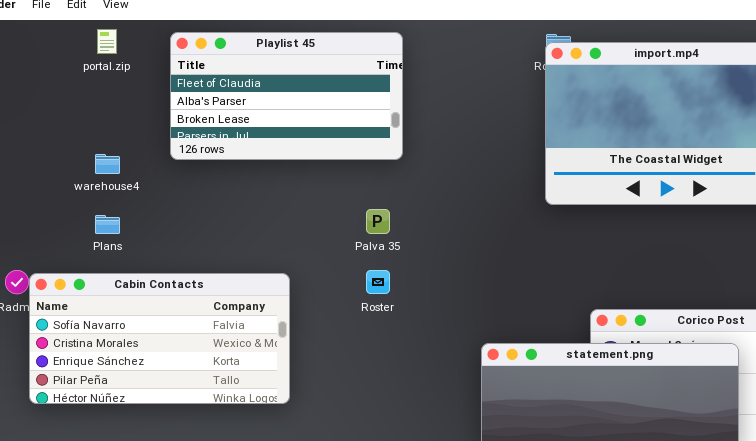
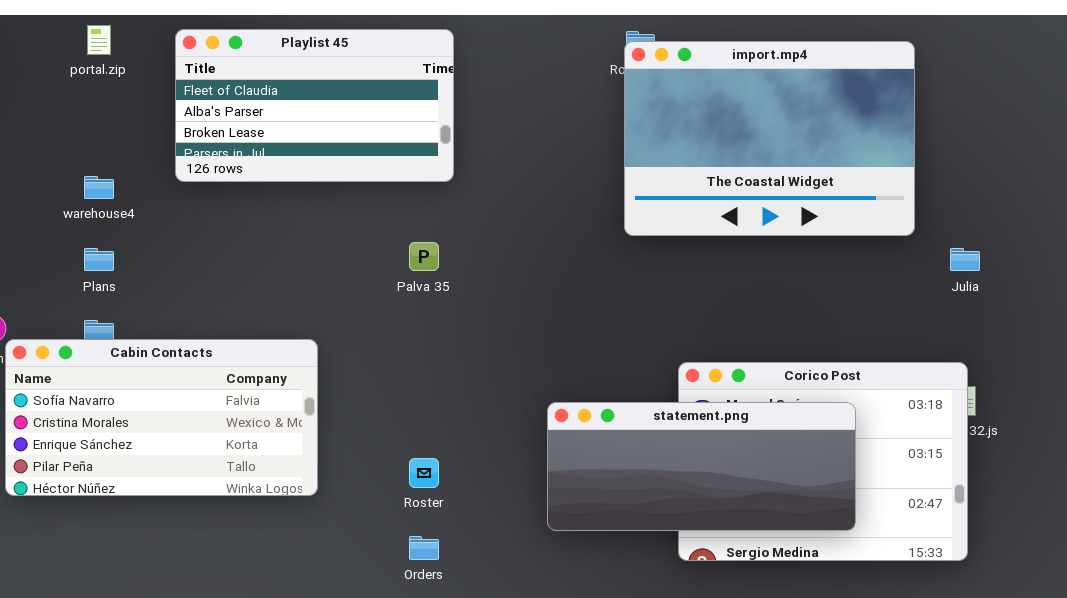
Roster: [366,270,390,294] -> [409,458,439,488], moved
Cabin Contacts: [29,273,290,404] -> [5,339,318,496], moved

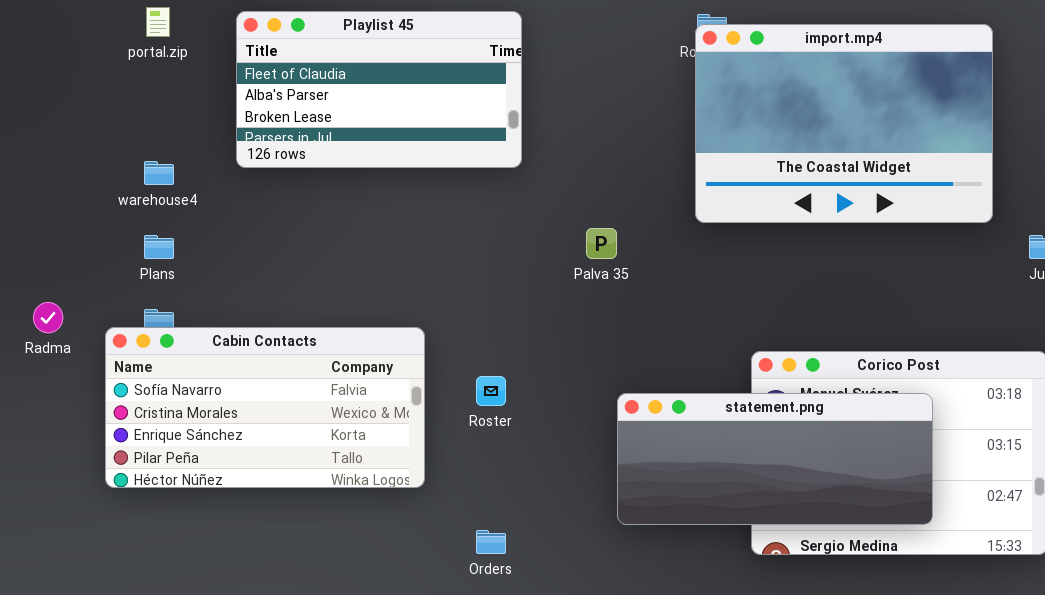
Palva 35: [409,242,439,271] -> [586,228,617,259], moved
Cabin Contacts: [5,339,318,496] -> [105,327,425,488], moved
Roster: [409,458,439,488] -> [476,376,506,406], moved

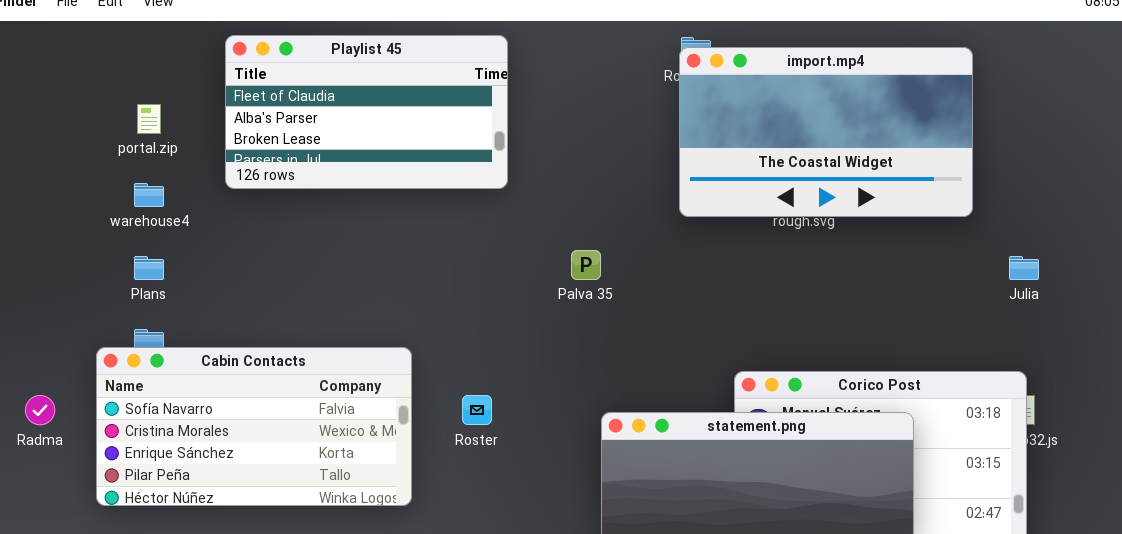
portal.zip: [146,7,170,37] -> [137,104,161,134], moved
import.mp4: [695,24,993,223] -> [679,47,973,217], resized
Radma: [33,302,63,333] -> [25,395,55,425], moved

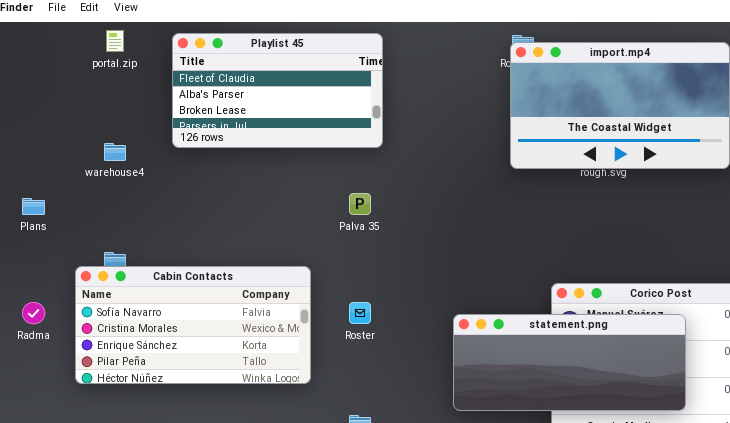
portal.zip: [137,104,161,134] -> [106,30,124,52], moved
Palva 35: [571,250,601,280] -> [349,193,371,215], moved
Plans: [134,256,164,280] -> [22,198,45,215], moved

